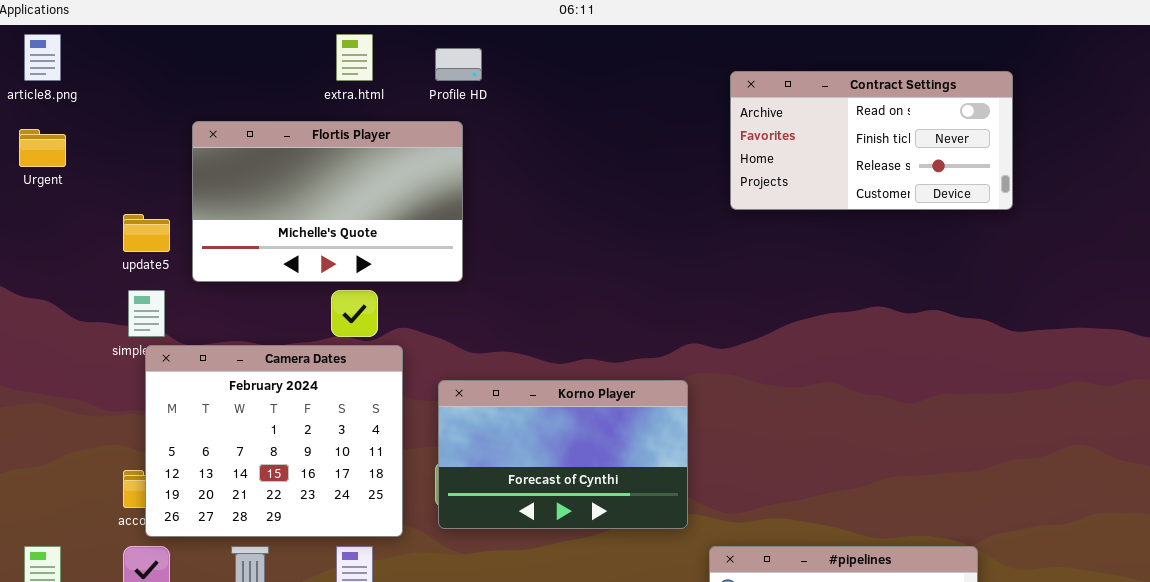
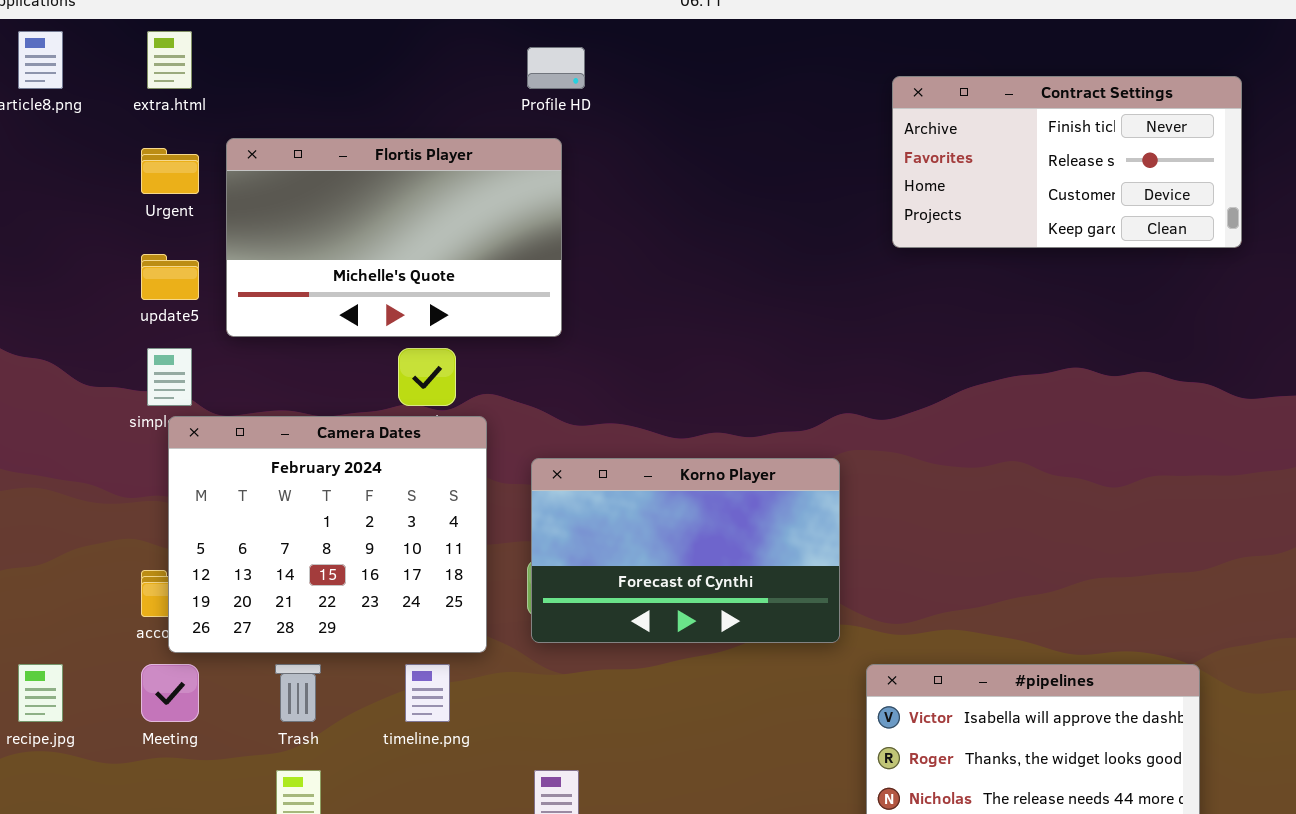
extra.html: [336,34,373,81] -> [147,31,192,89], moved
Contract Settings: [730,71,1013,210] -> [892,76,1242,248], scrolled down 1 row
Urgent: [19,129,66,167] -> [141,148,199,194], moved

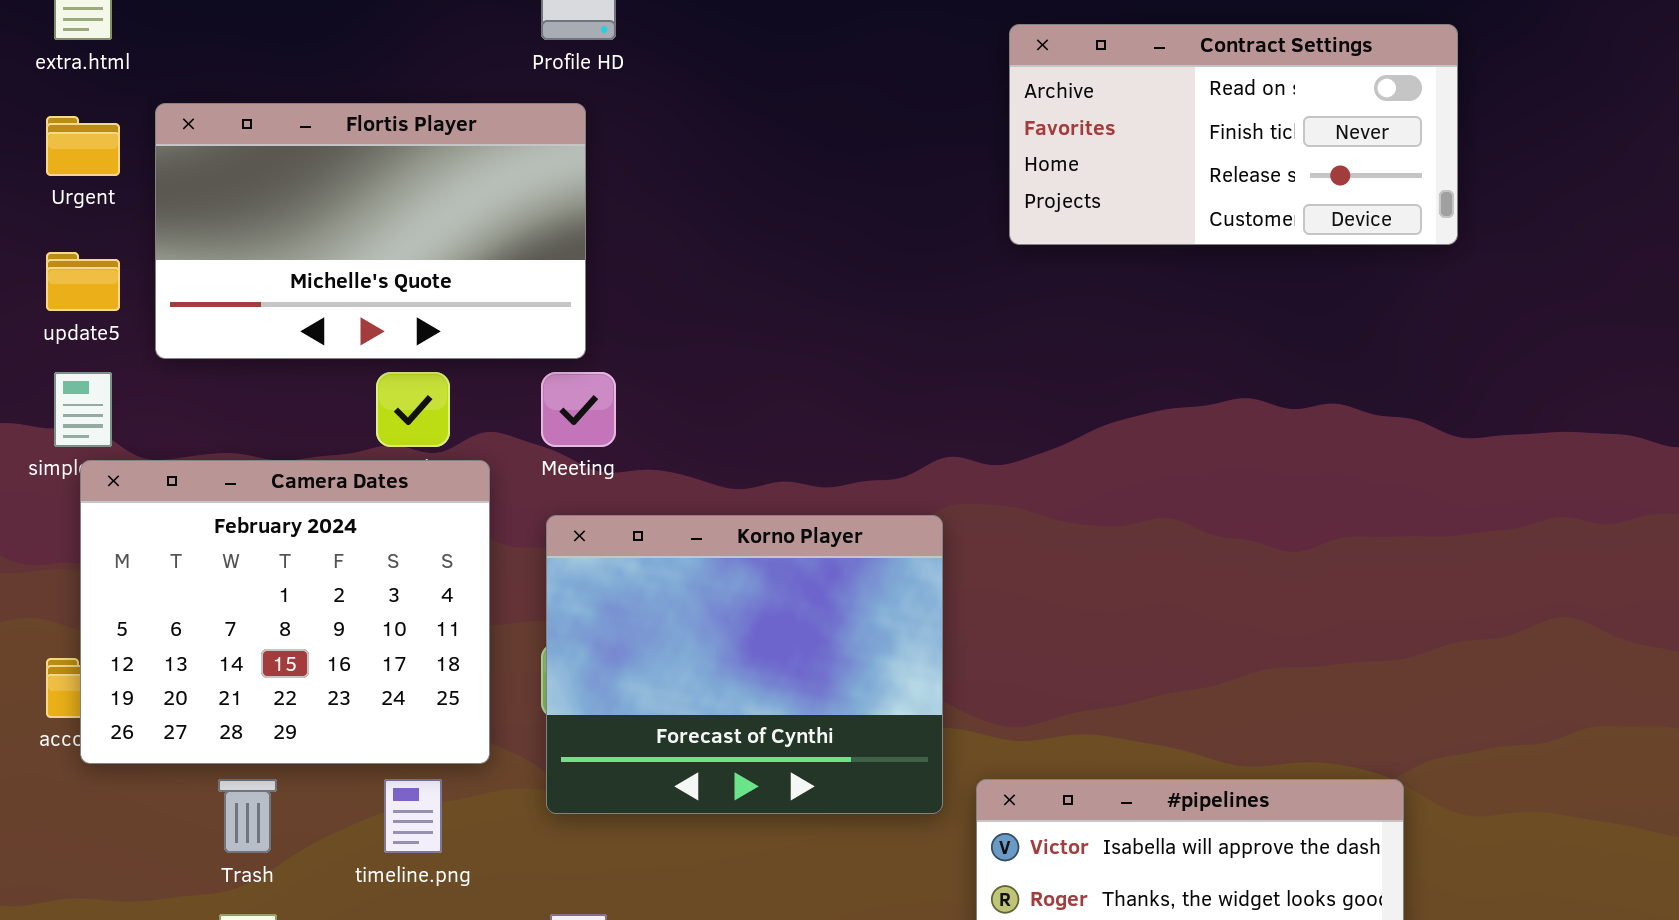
Contract Settings: [892,76,1242,248] -> [1009,24,1458,245], scrolled up 1 row
Korno Player: [531,458,840,643] -> [546,515,943,814], resized
Meeting: [141,664,199,722] -> [541,372,616,447], moved

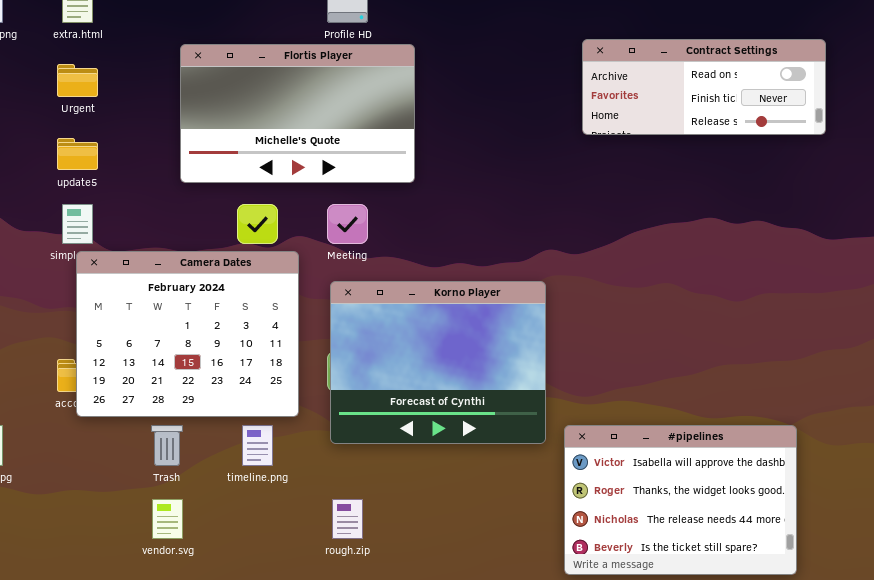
Contract Settings: [1009,24,1458,245] -> [582,39,826,135], resized
Flortis Player: [155,103,586,359] -> [180,44,415,183], moved

